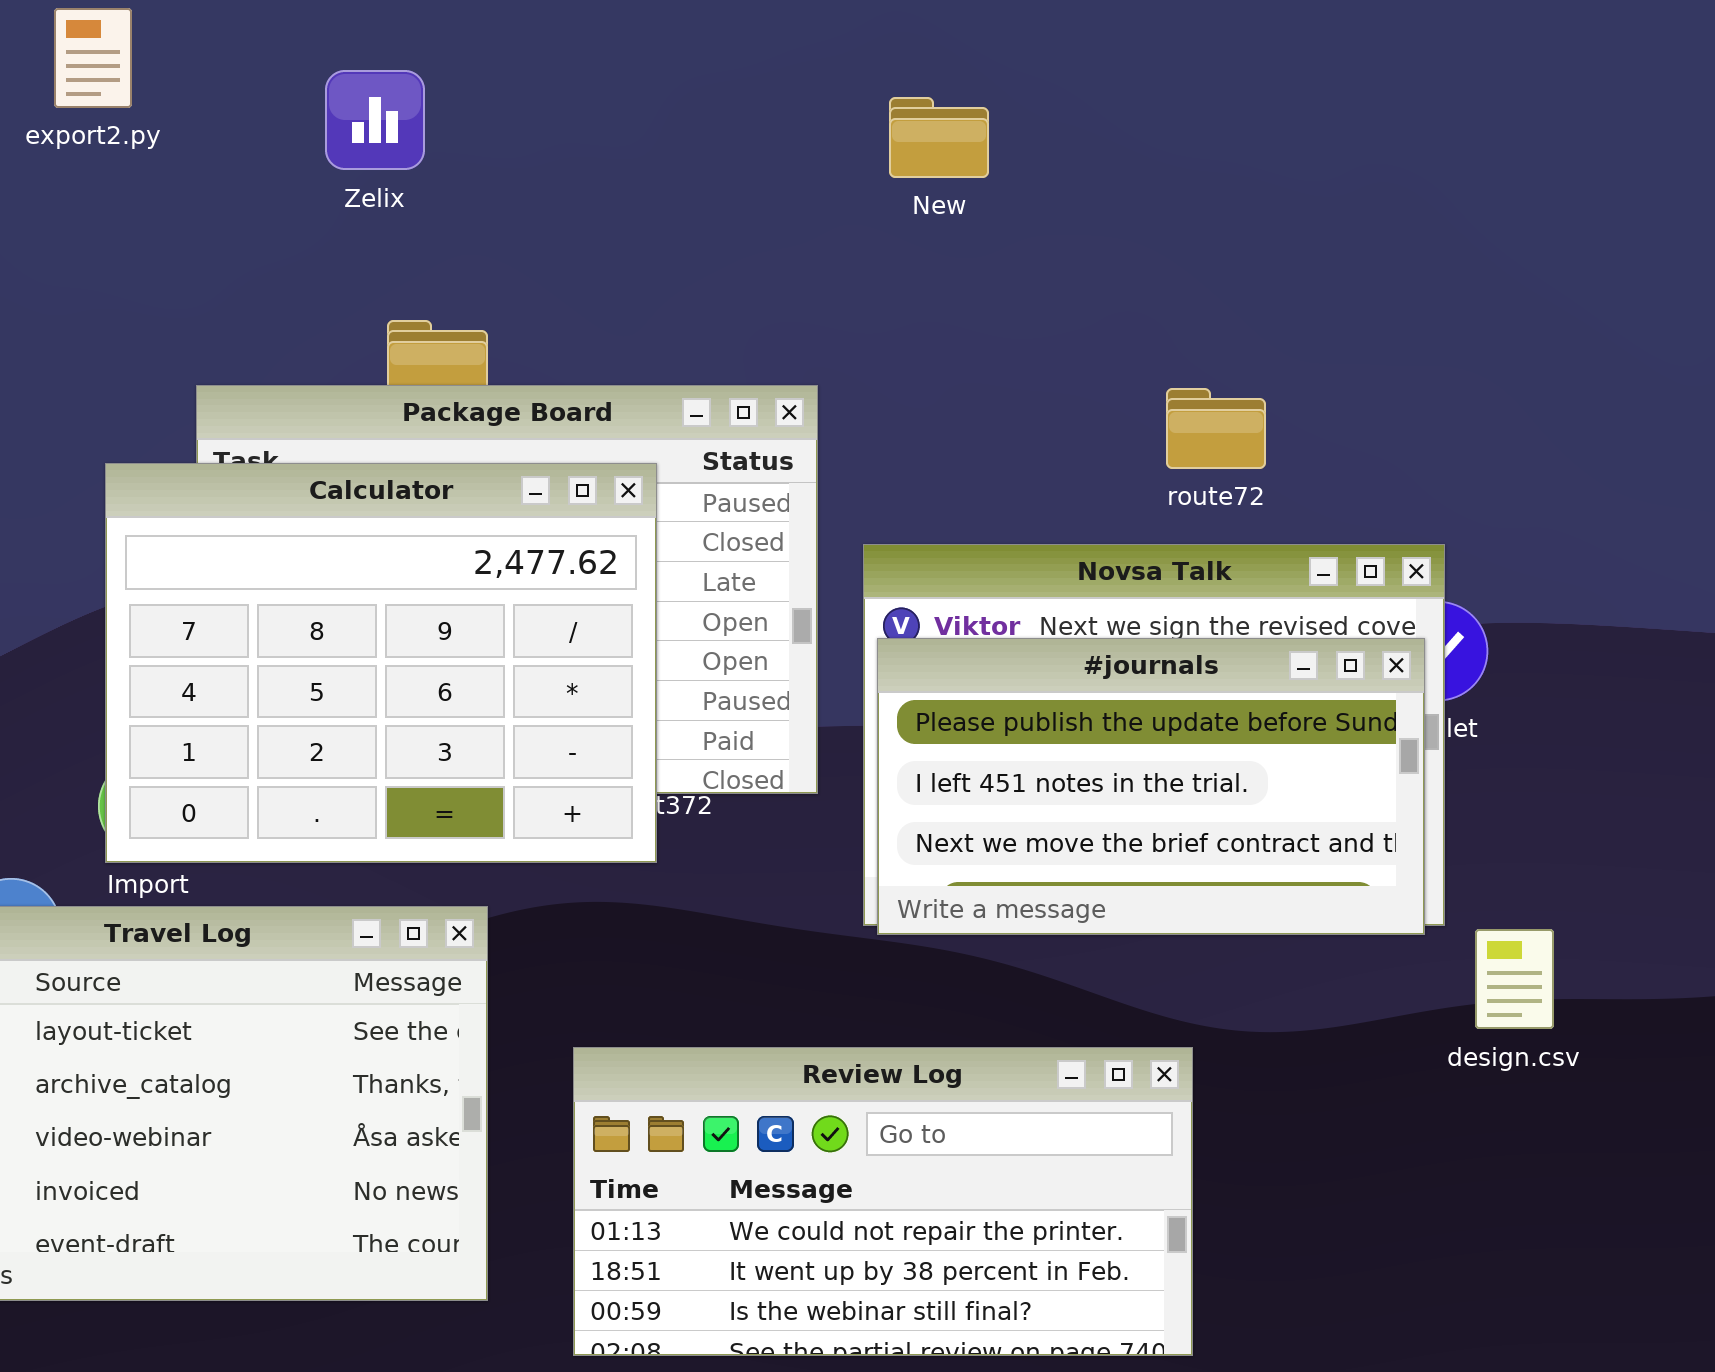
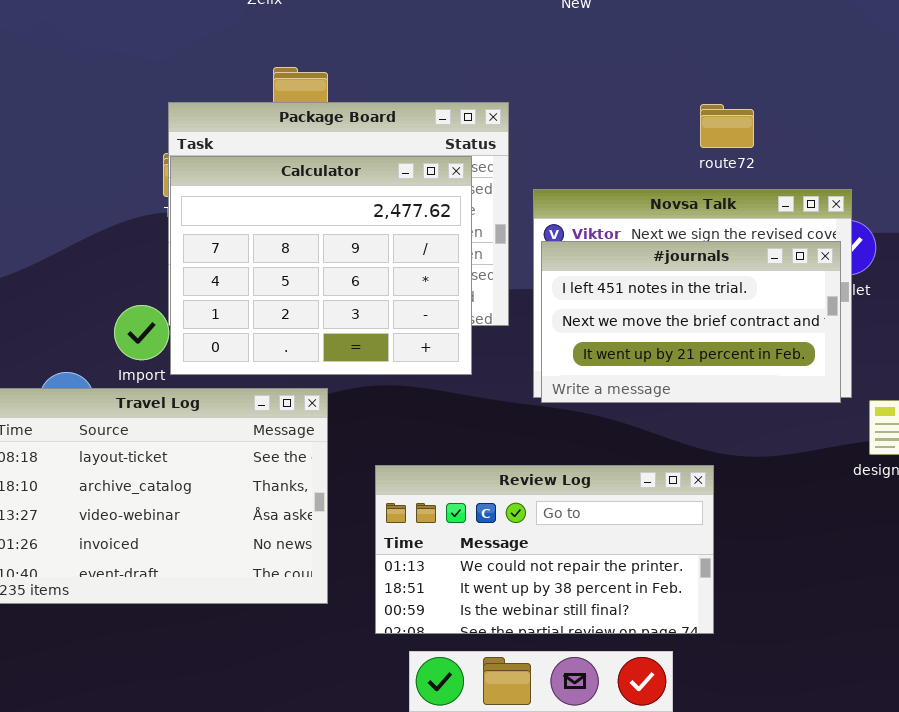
Calculator: [105,463,657,863] -> [170,156,472,375], moved
#journals: [877,638,1425,935] -> [541,241,841,403], scrolled down 1 row

